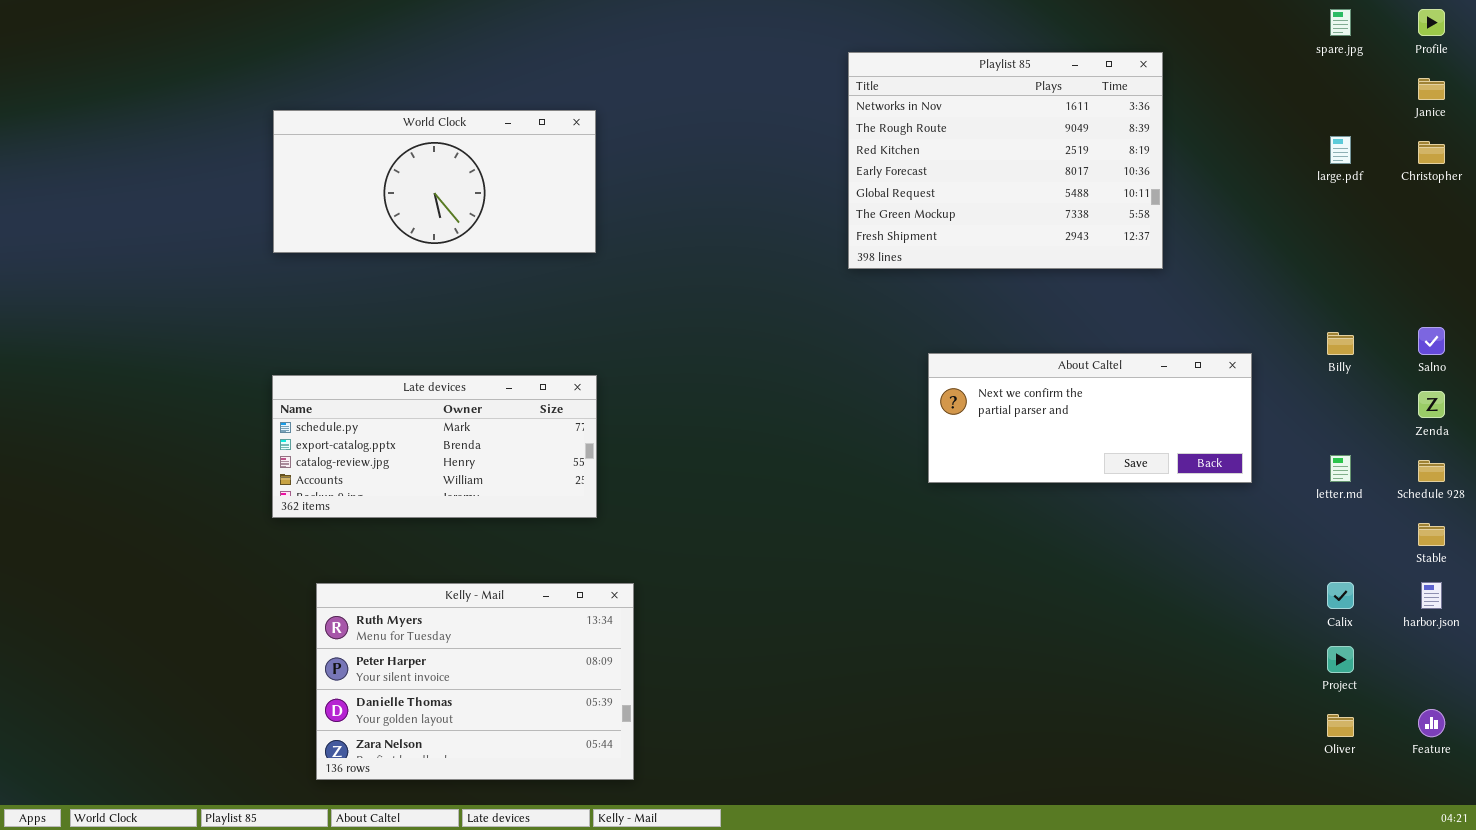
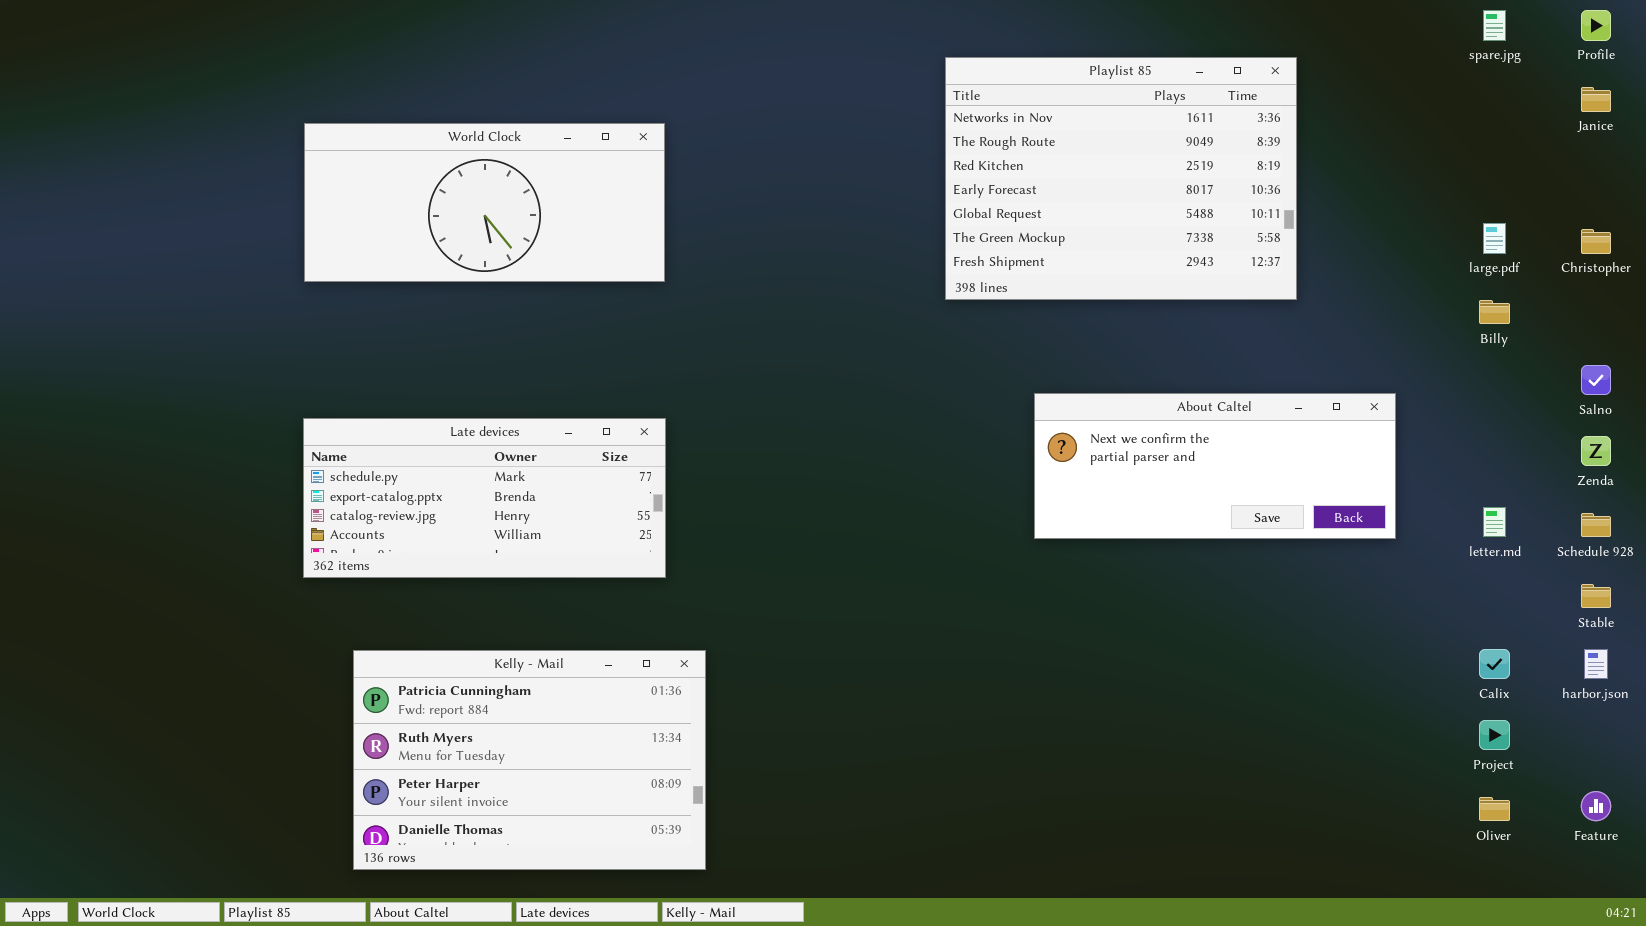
large.pdf: [1330,136,1351,164] -> [1483,223,1506,254], moved
Christopher: [1418,141,1445,164] -> [1581,229,1611,254], moved
Billy: [1327,332,1354,355] -> [1479,300,1510,324], moved
Kelly - Mail: [316,583,634,780] -> [353,650,706,870], scrolled up 1 row

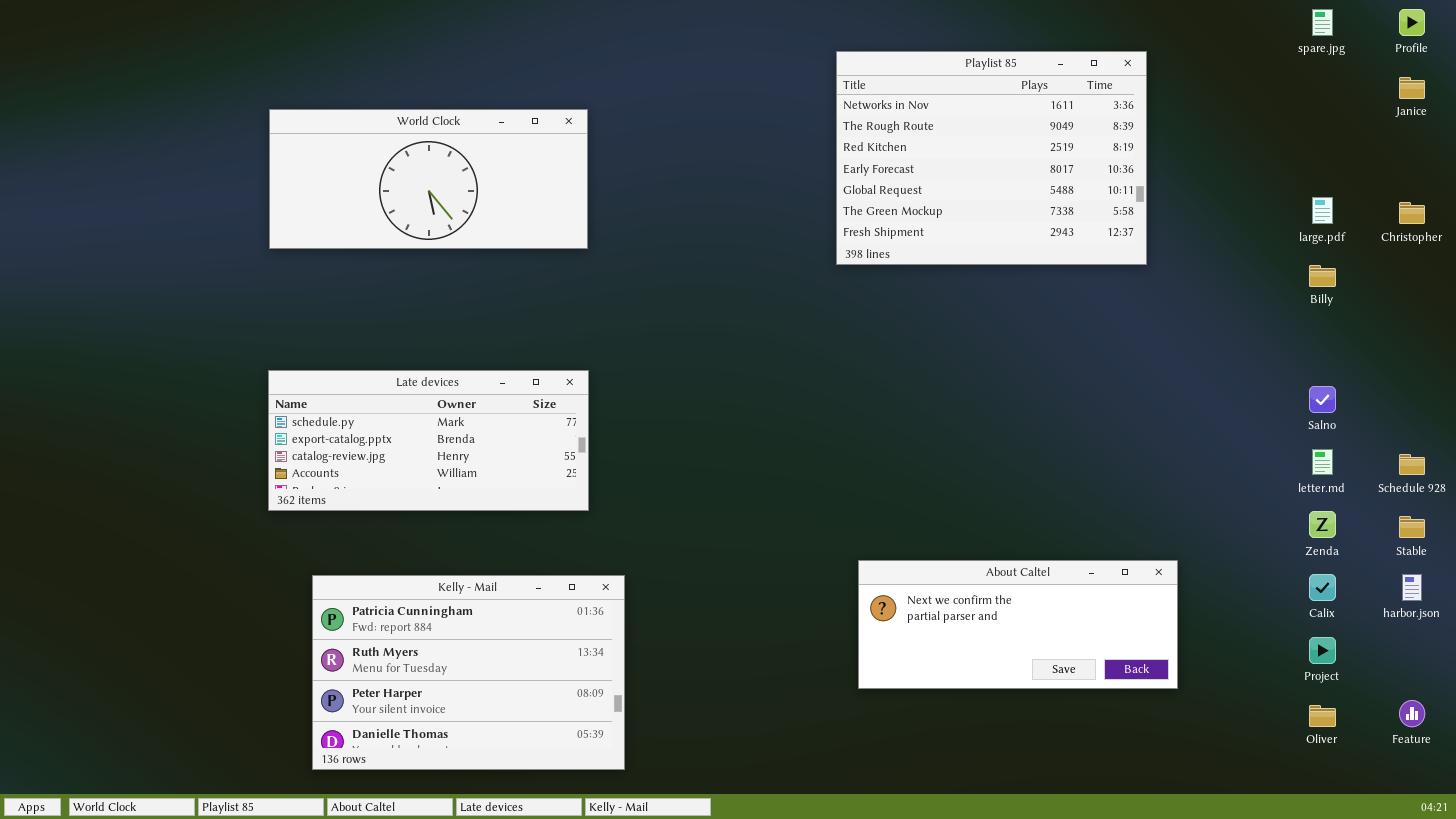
Salno: [1581,365,1611,395] -> [1309,386,1336,413], moved
About Caltel: [1034,393,1396,539] -> [858,560,1178,689], moved
Zenda: [1581,436,1611,466] -> [1309,511,1336,538], moved

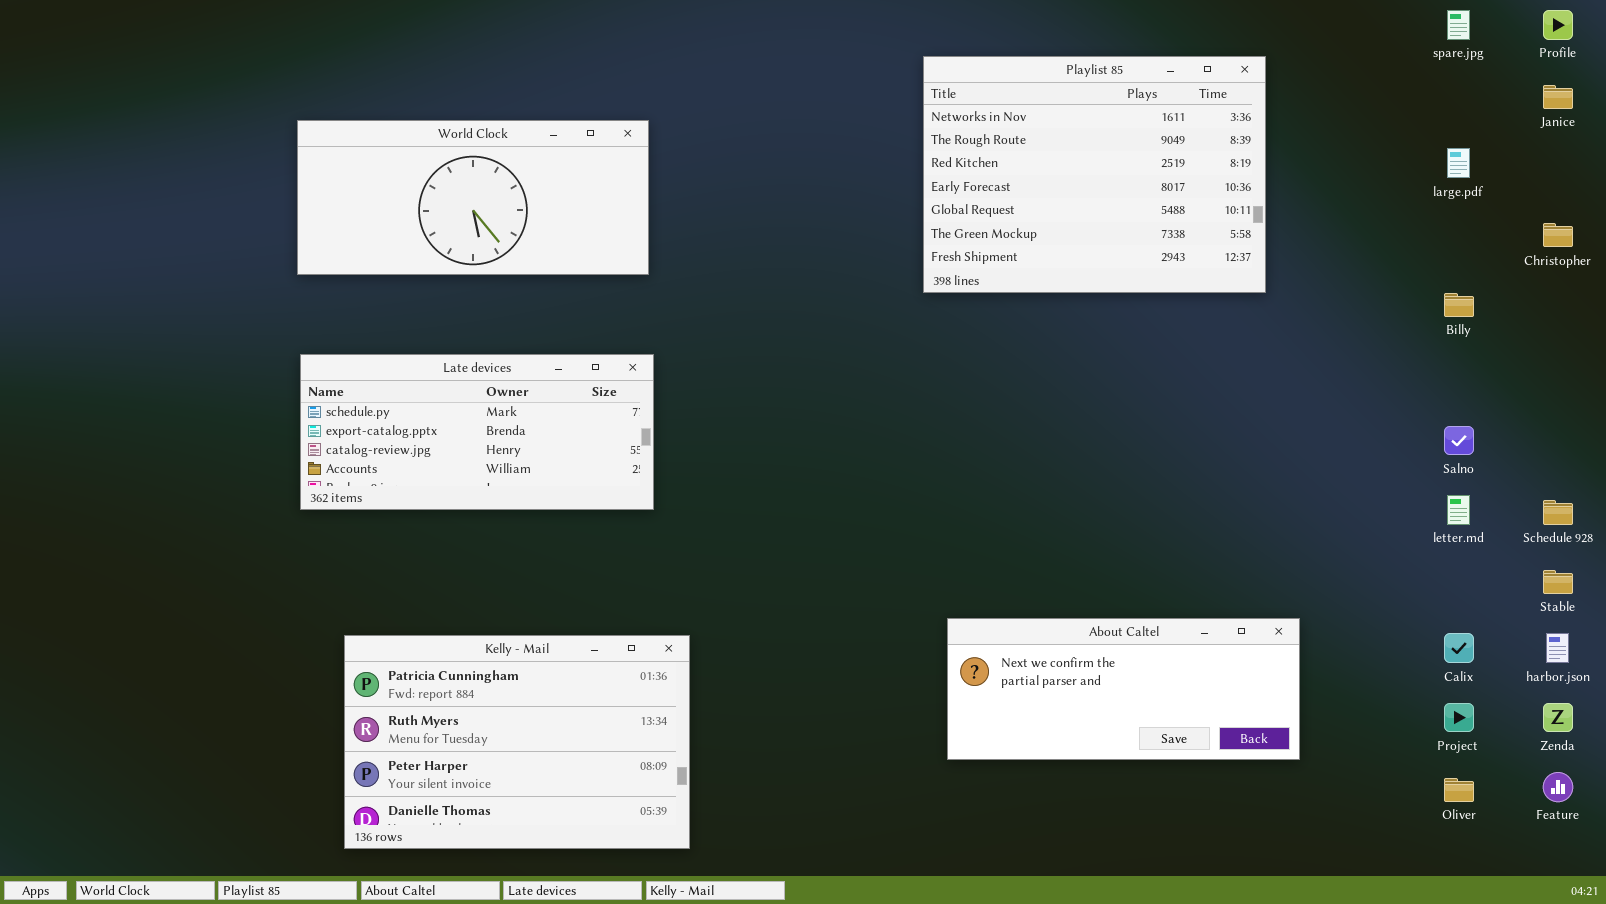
large.pdf: [1312,197,1333,224] -> [1447,148,1470,178], moved
Late devices: [268,370,589,511] -> [300,354,654,510], moved
Zenda: [1309,511,1336,538] -> [1543,703,1573,732], moved

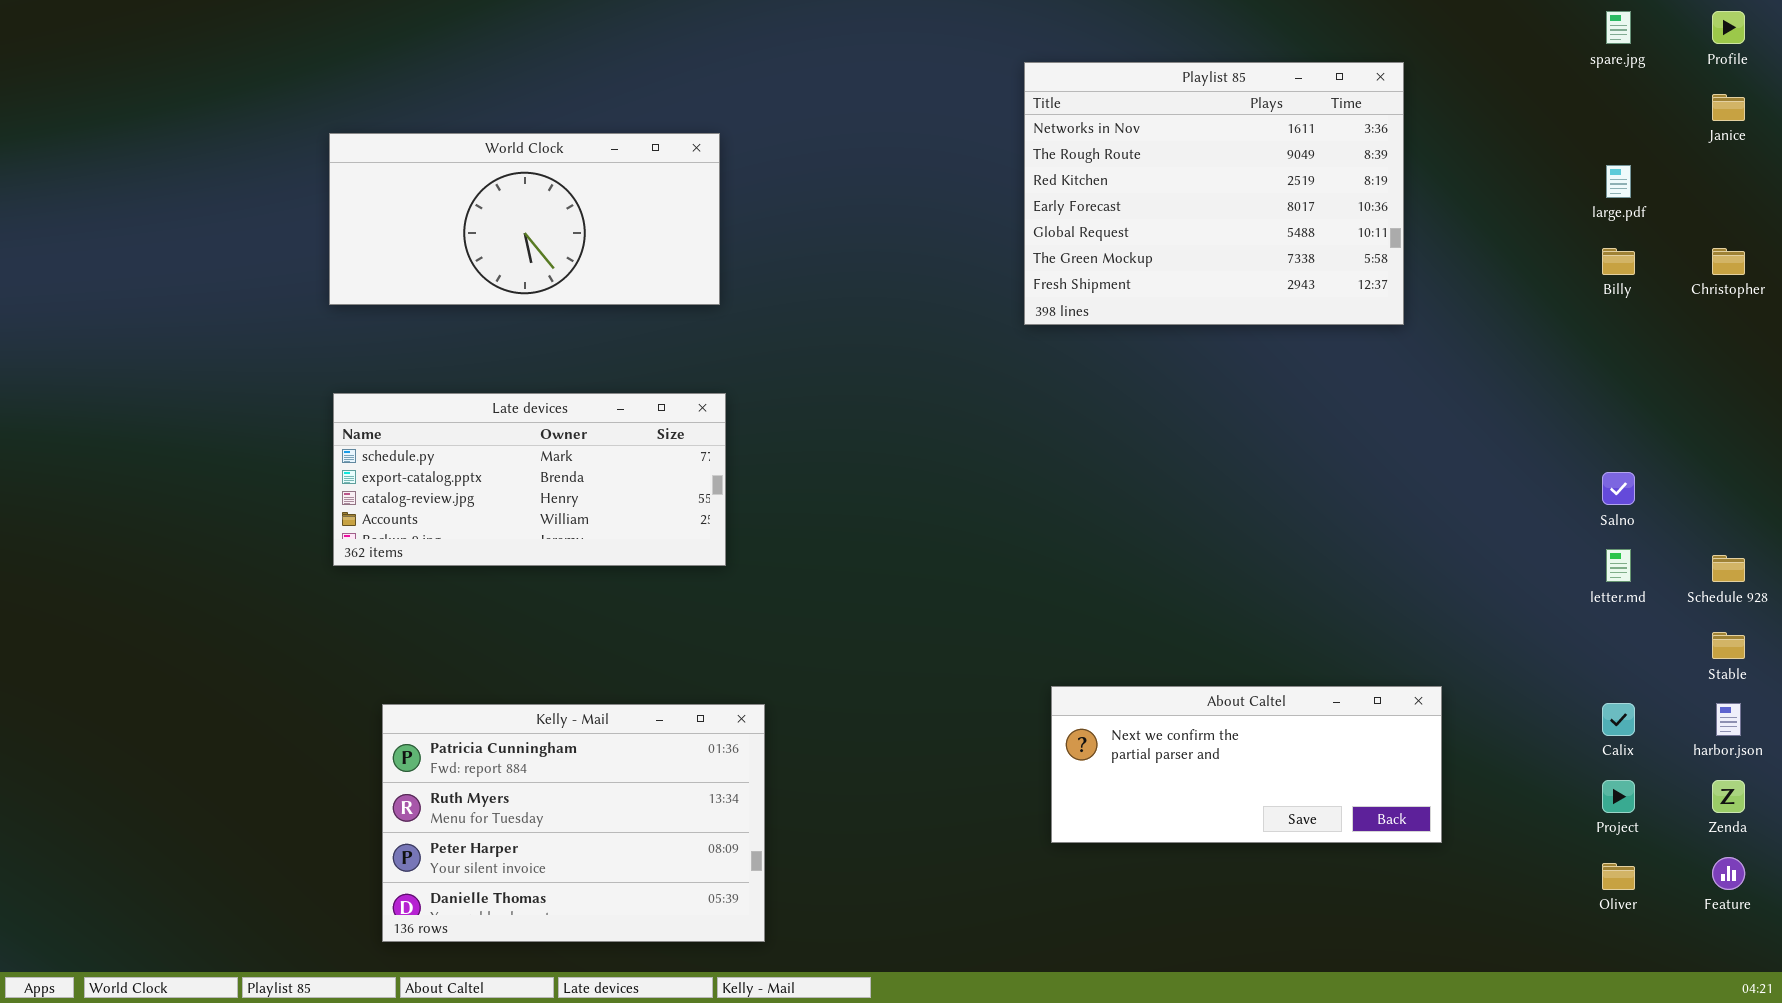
Billy: [1444,293,1474,317] -> [1602,248,1635,275], moved

